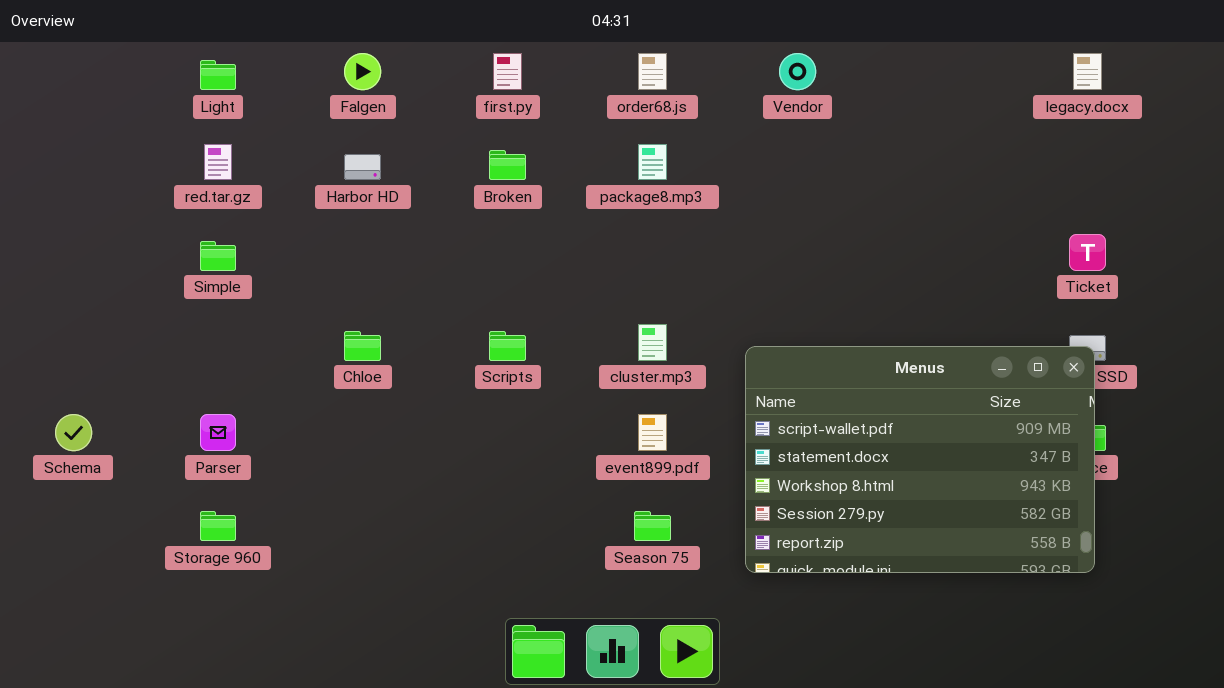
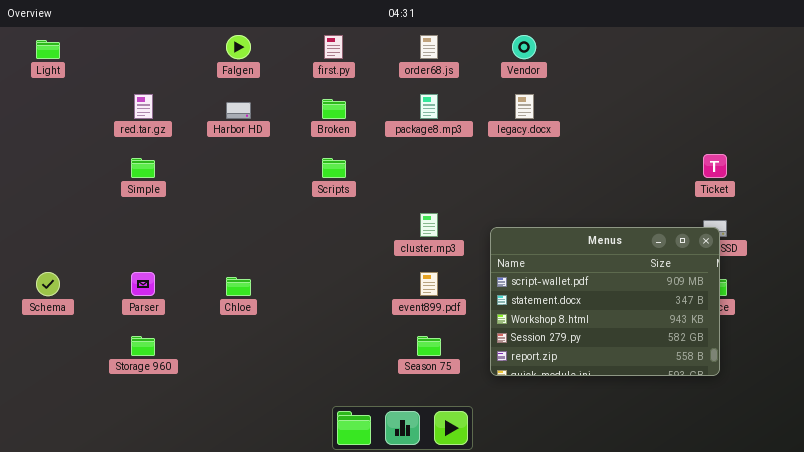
legacy.docx: [1073,53,1102,90] -> [515,94,534,119], moved
Light: [200,60,236,90] -> [36,40,60,59], moved
Chloe: [344,331,381,361] -> [226,277,251,296], moved
Scripts: [489,331,526,361] -> [322,158,346,178], moved

